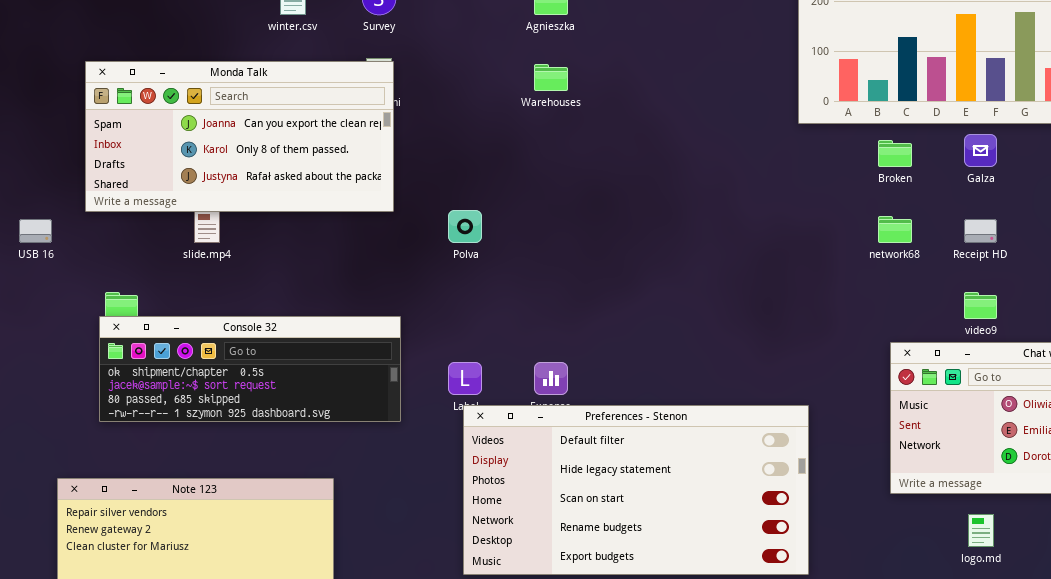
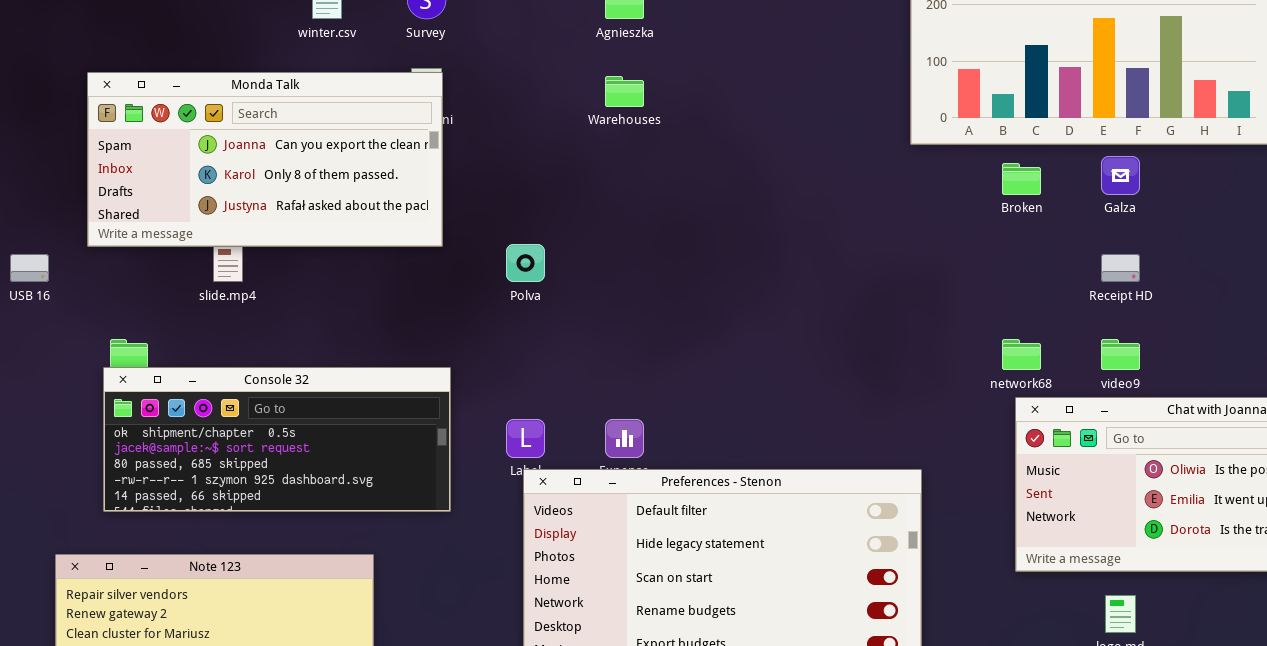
network68: [878,216,912,243] -> [1002,339,1041,370], moved
Console 32: [99,316,401,422] -> [103,367,451,512], resized

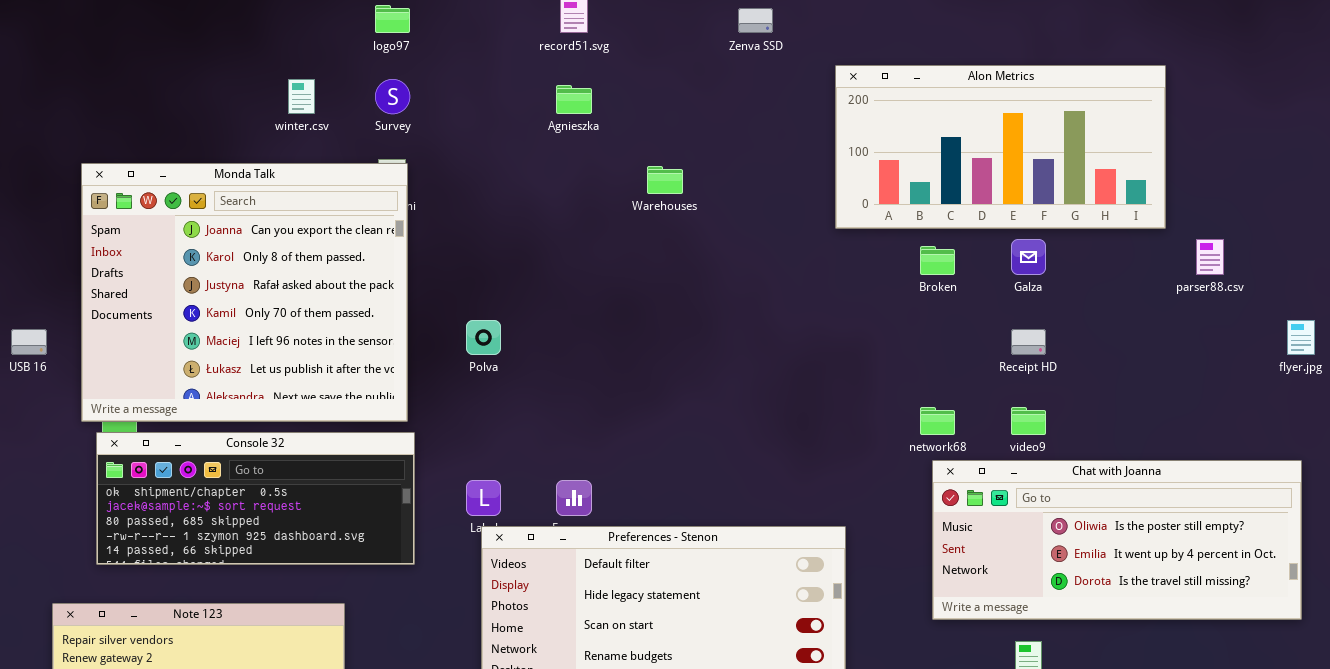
Monda Talk: [87,72,443,247] -> [81,163,408,422], resized
Warehouses: [605,76,644,107] -> [647,166,683,194], moved

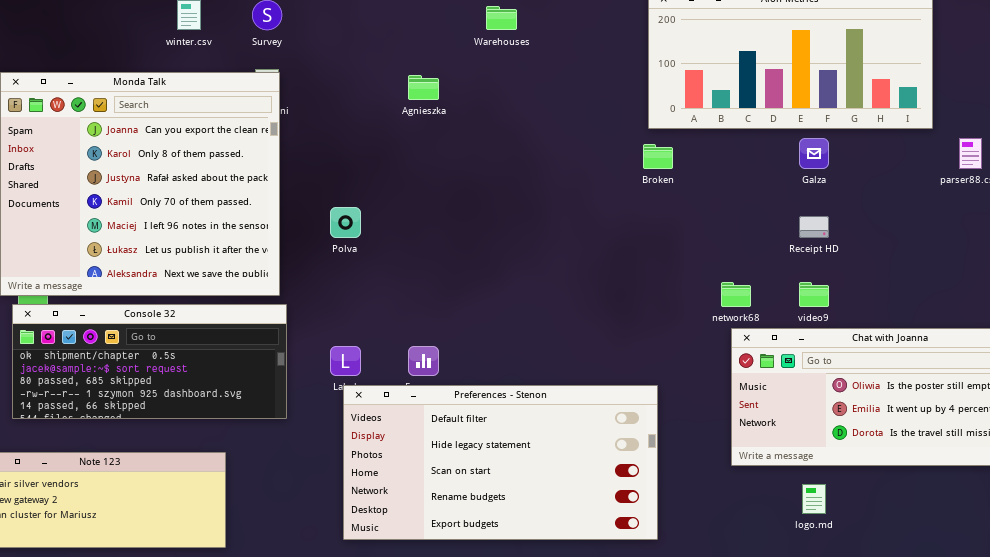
Agnieszka: [556,85,592,114] -> [408,75,439,100], moved
Warehouses: [647,166,683,194] -> [486,6,517,30], moved
Broken: [920,246,955,275] -> [643,144,673,169], moved

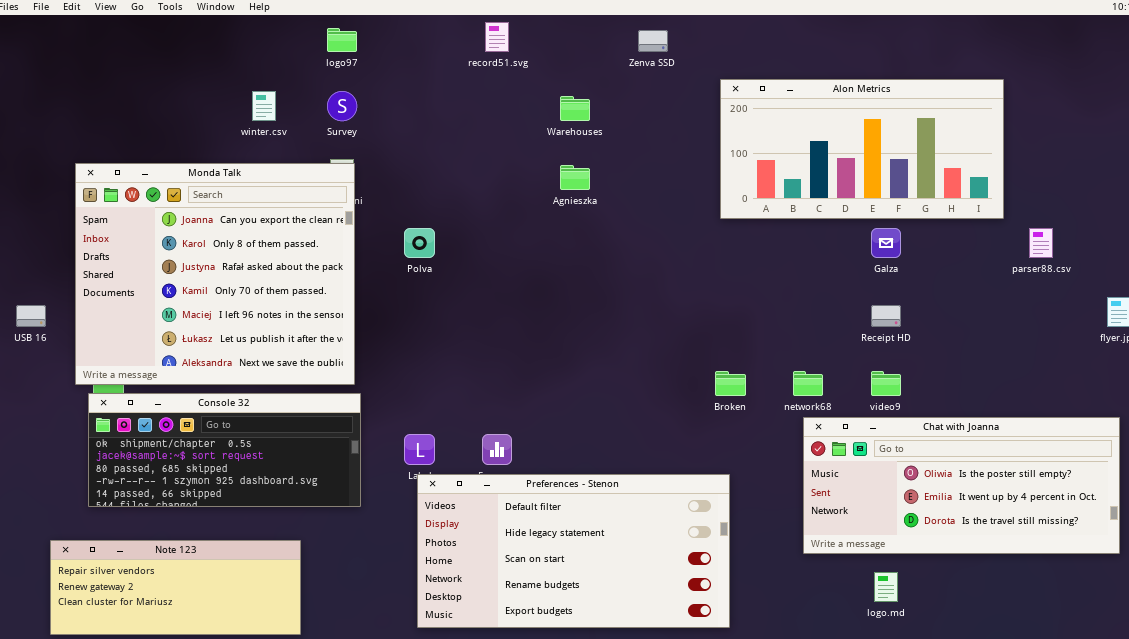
Agnieszka: [408,75,439,100] -> [560,165,590,190], moved
Broken: [643,144,673,169] -> [715,371,746,396], moved
Polva: [330,207,361,238] -> [404,228,435,258], moved

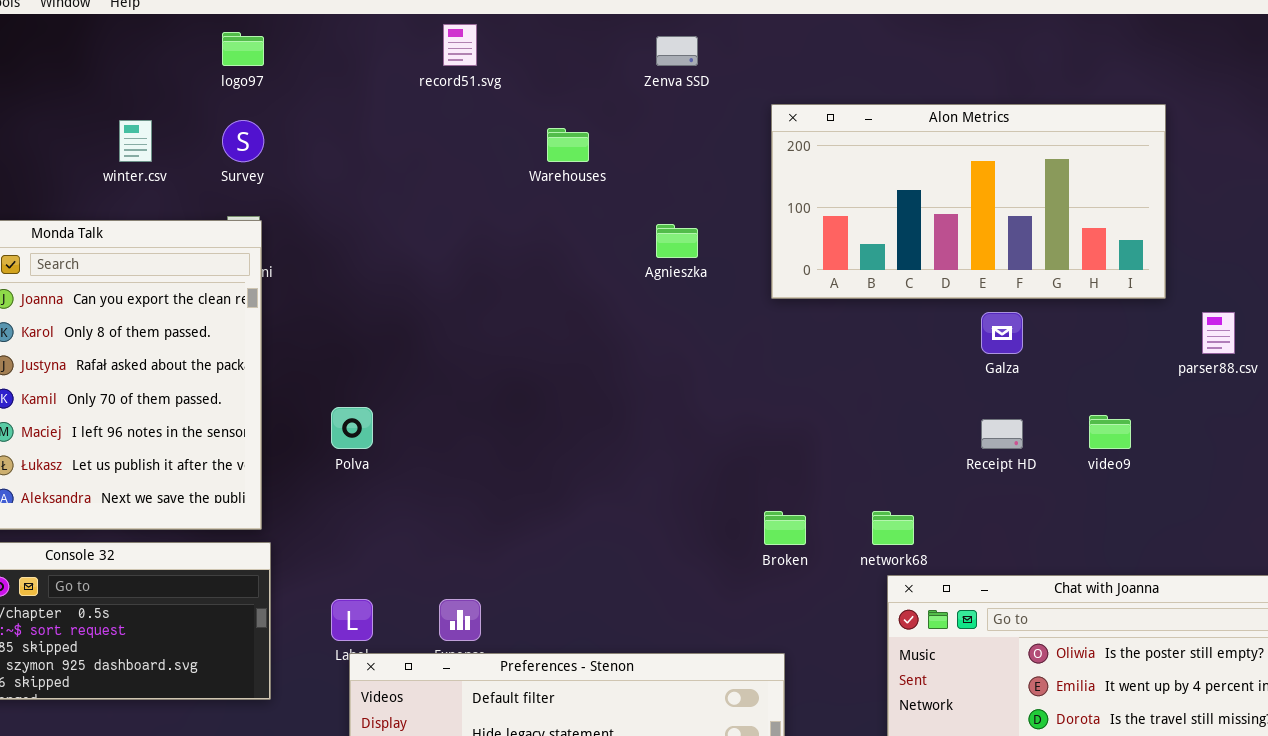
Agnieszka: [560,165,590,190] -> [656,224,698,258], moved
Polva: [404,228,435,258] -> [331,407,373,449], moved
video9: [871,371,901,396] -> [1089,415,1131,449], moved

